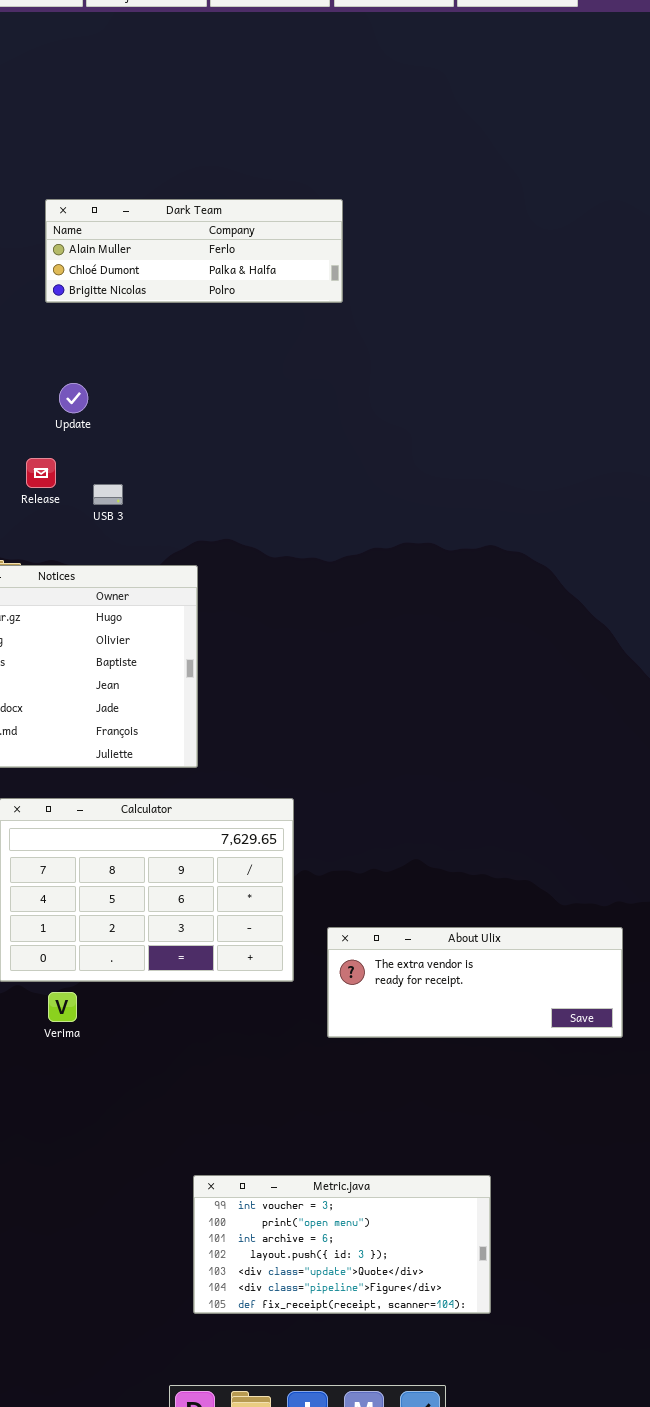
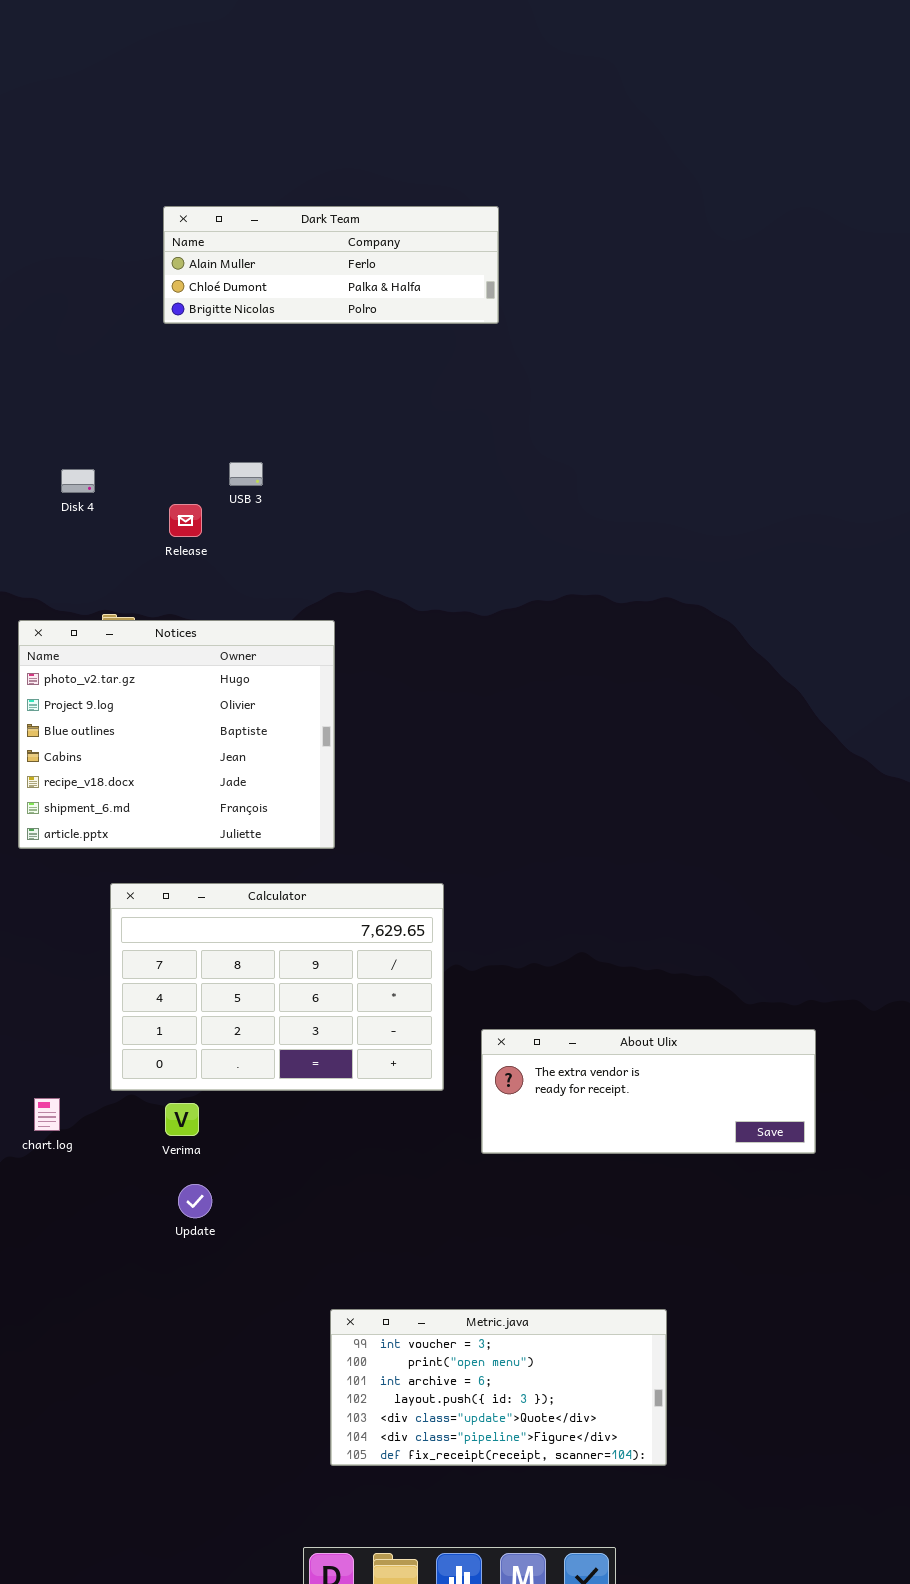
Update: [59,383,88,413] -> [178,1184,212,1218], moved
Release: [26,458,56,488] -> [169,504,202,537], moved
USB 3: [93,484,123,505] -> [229,462,263,486], moved

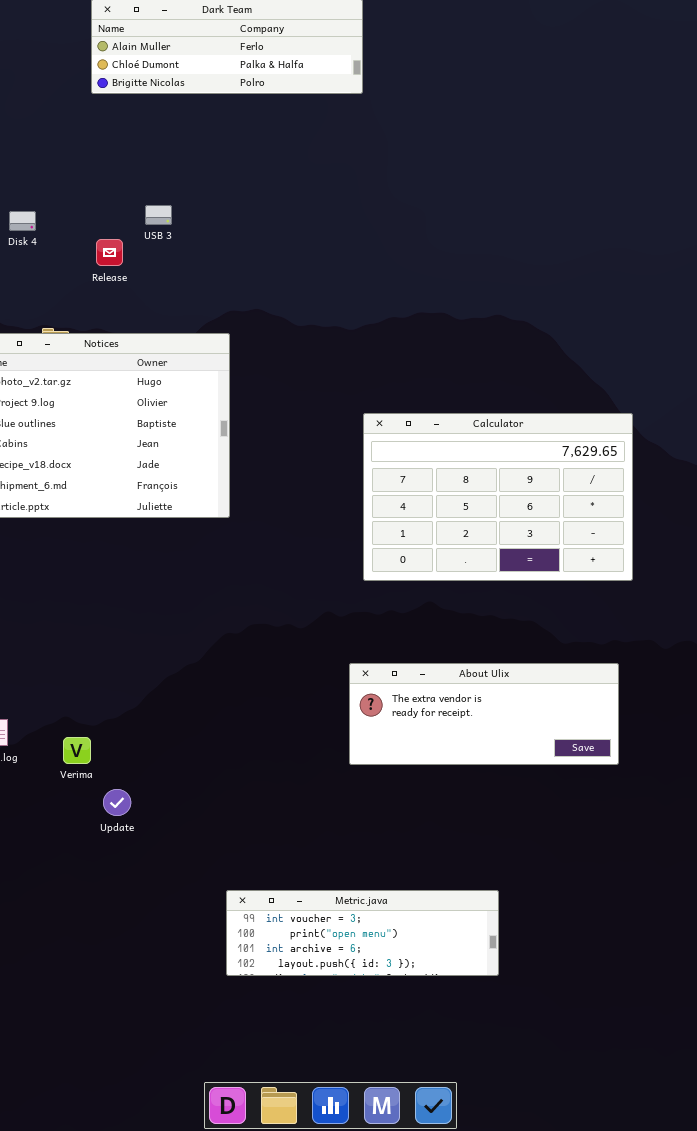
Calculator: [110,883,444,1091] -> [363,413,633,581], moved
Verima: [165,1103,199,1136] -> [63,737,91,764], moved
Metric.java: [330,1309,667,1466] -> [226,890,499,976], resized

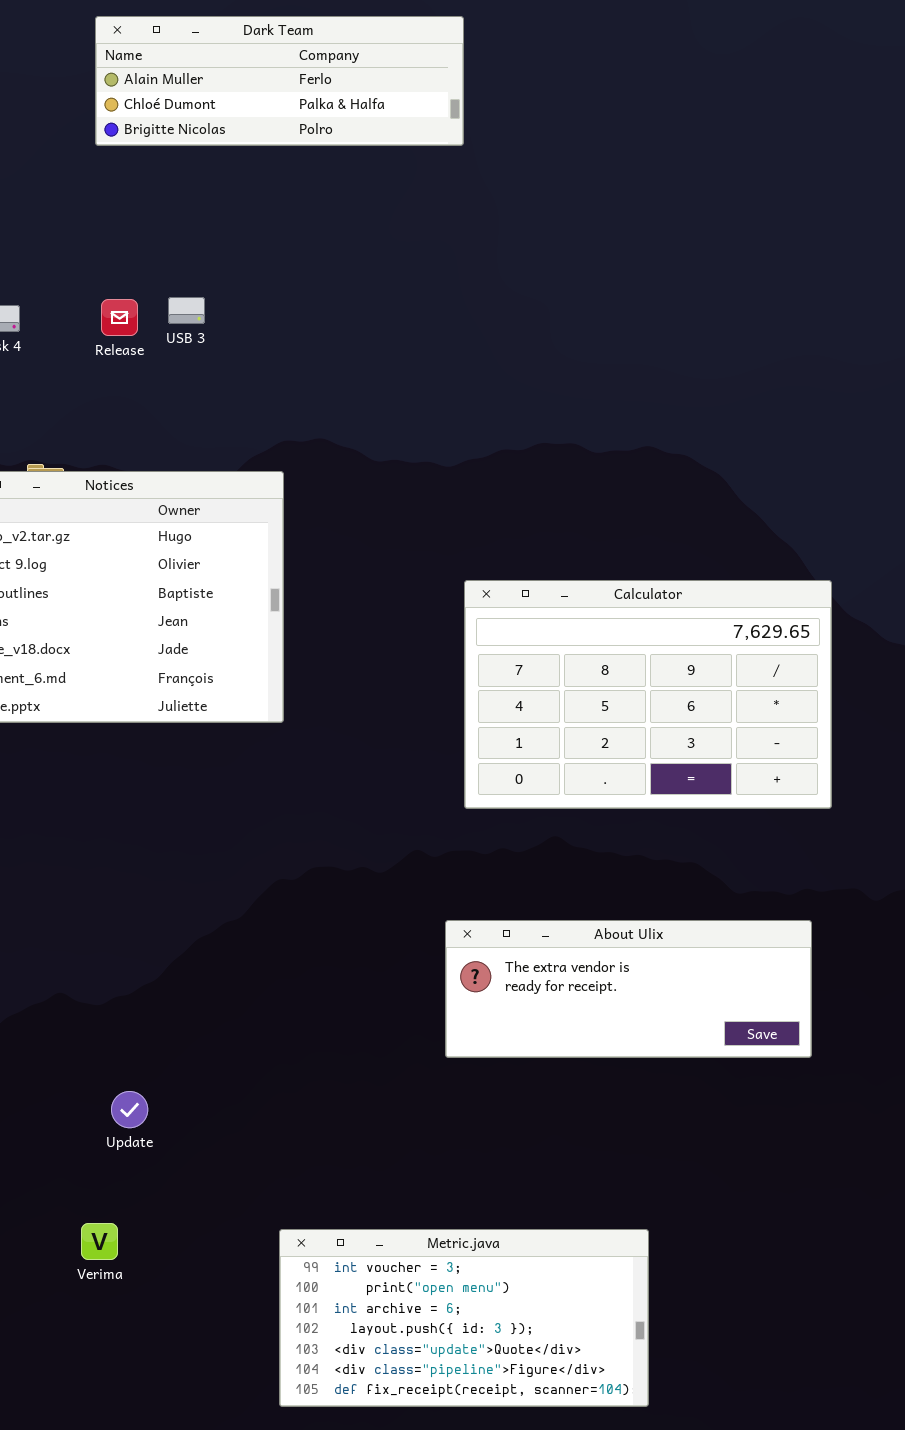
Release: [96,239,123,266] -> [101,299,138,336], moved
Verima: [63,737,91,764] -> [81,1223,118,1260], moved
Metric.java: [226,890,499,976] -> [279,1229,649,1407], resized

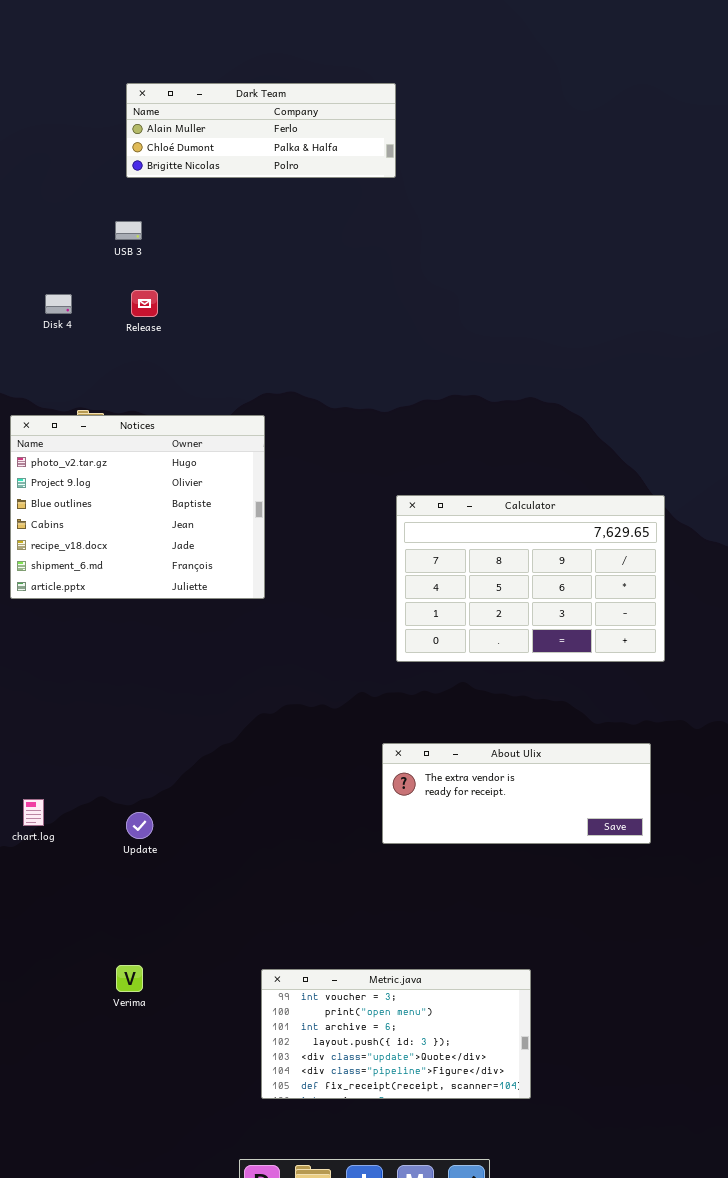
USB 3: [168,297,205,324] -> [115,221,142,240], moved
Update: [111,1091,148,1128] -> [126,812,153,839], moved

